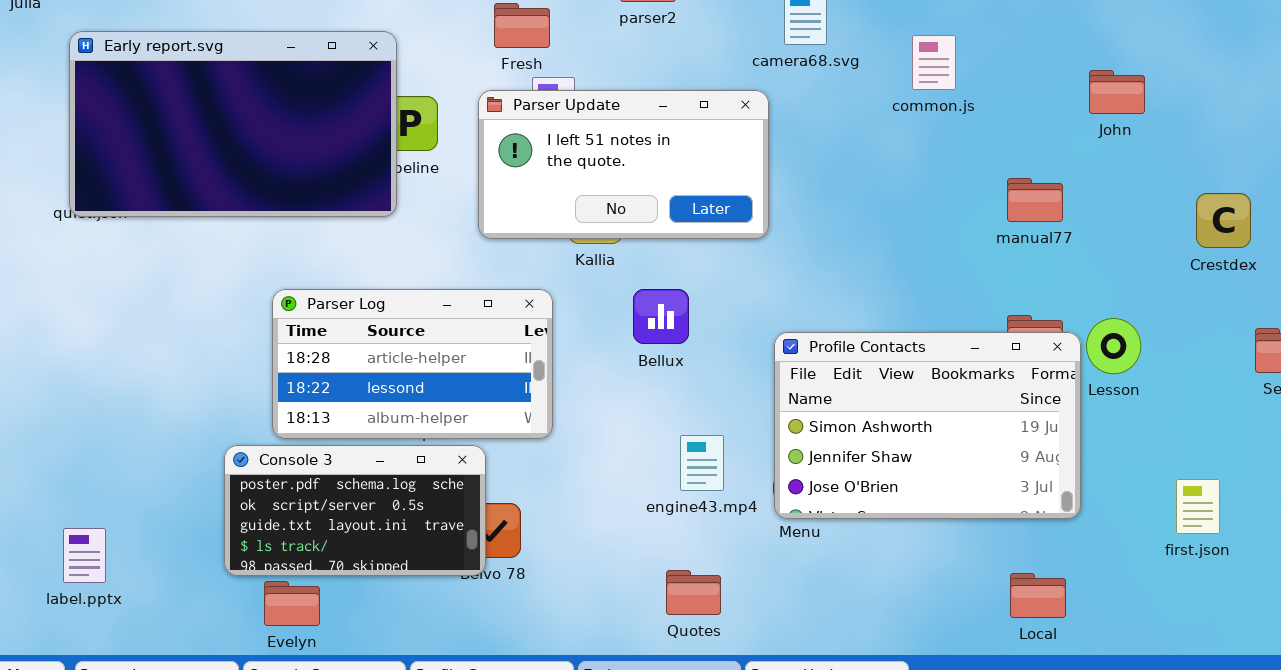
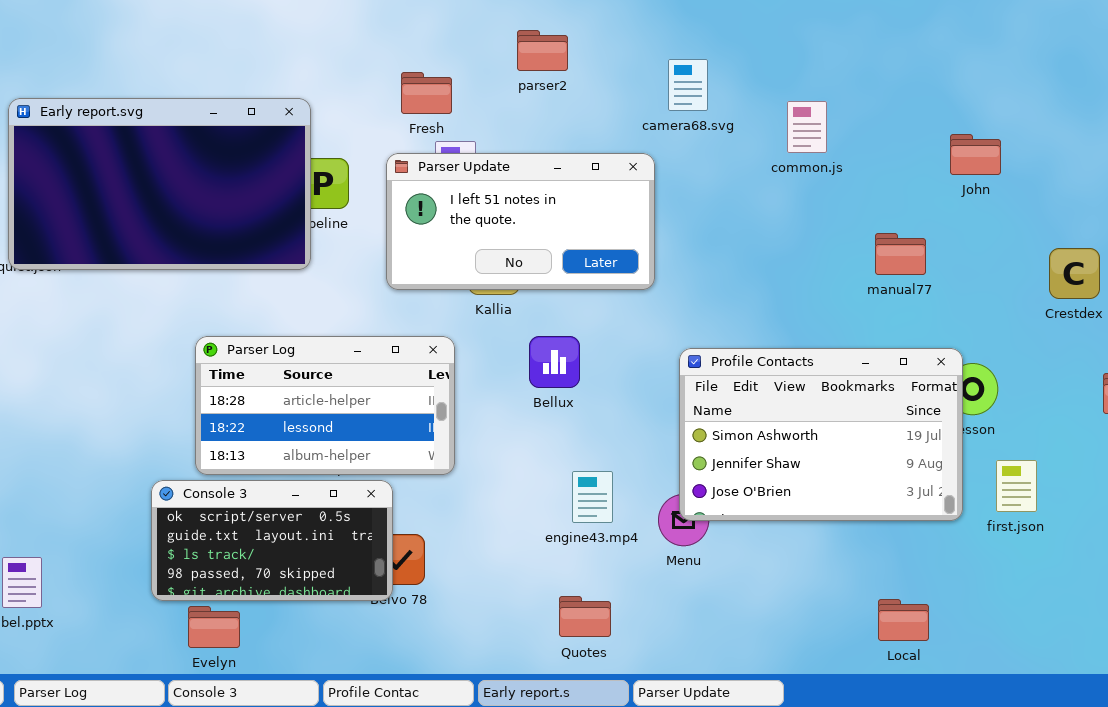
Profile Contacts: [774,332,1081,519] -> [679,348,963,521], moved
Console 3: [224,445,486,576] -> [151,480,393,601], scrolled down 1 row
first.json: [1176,479,1220,534] -> [996,460,1037,512], moved

